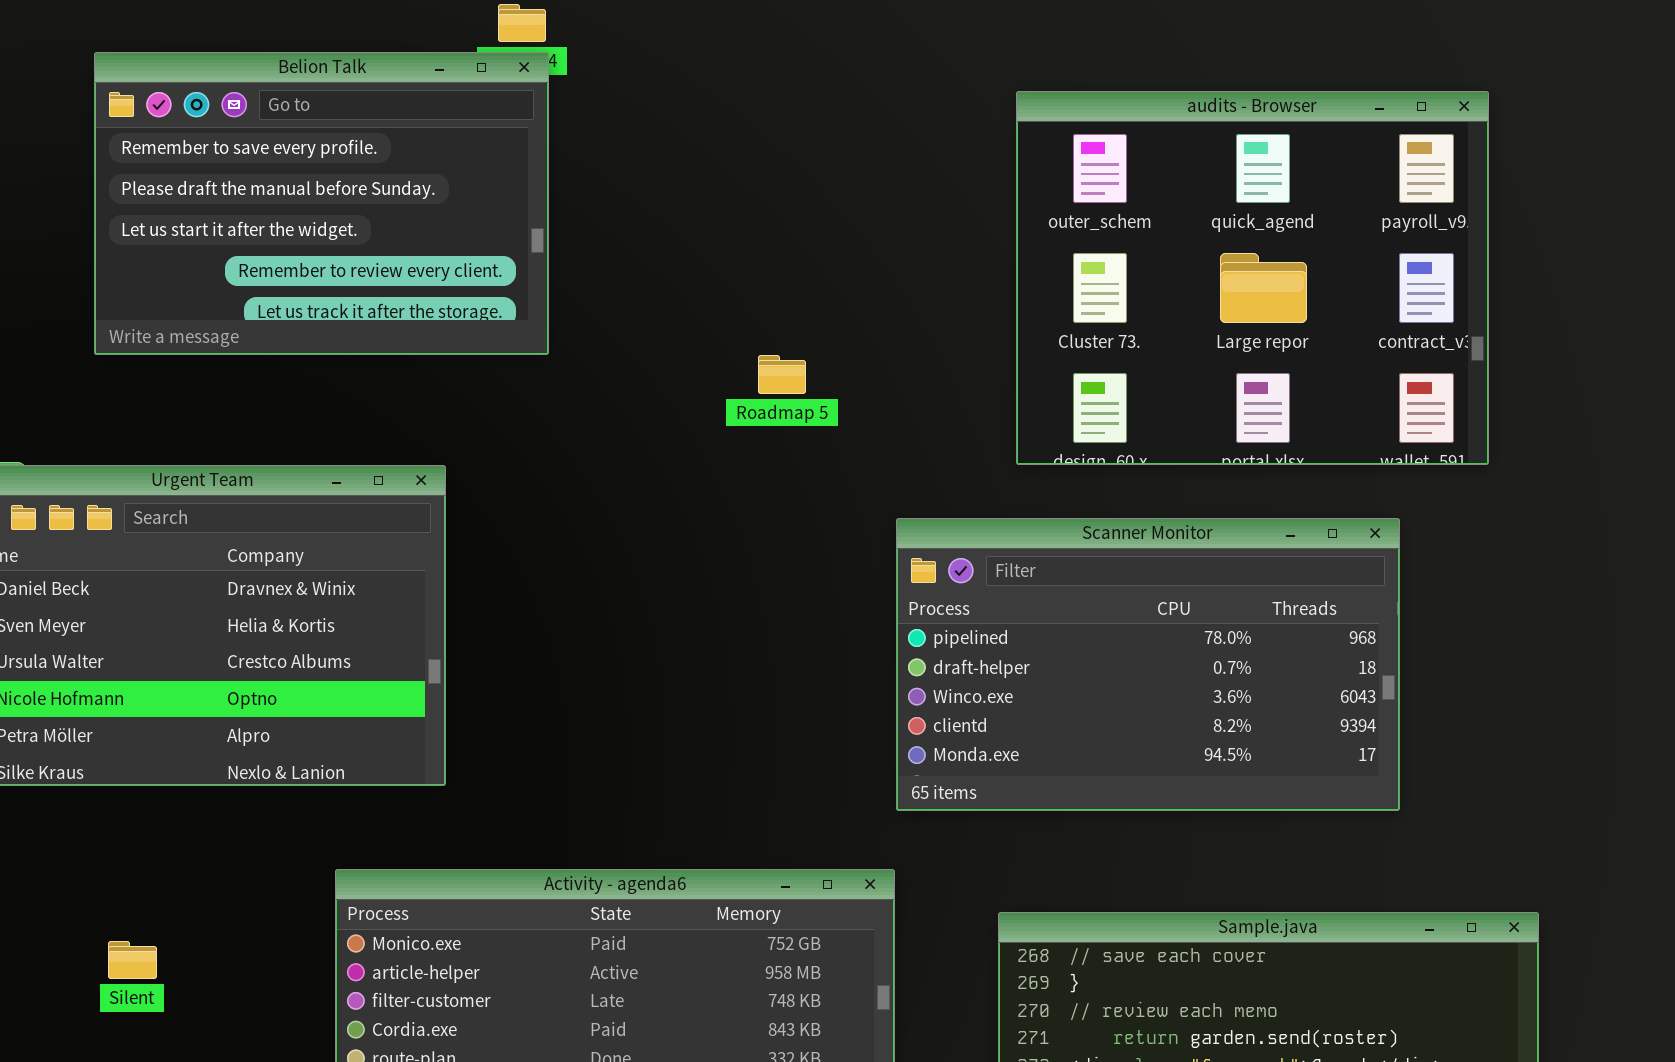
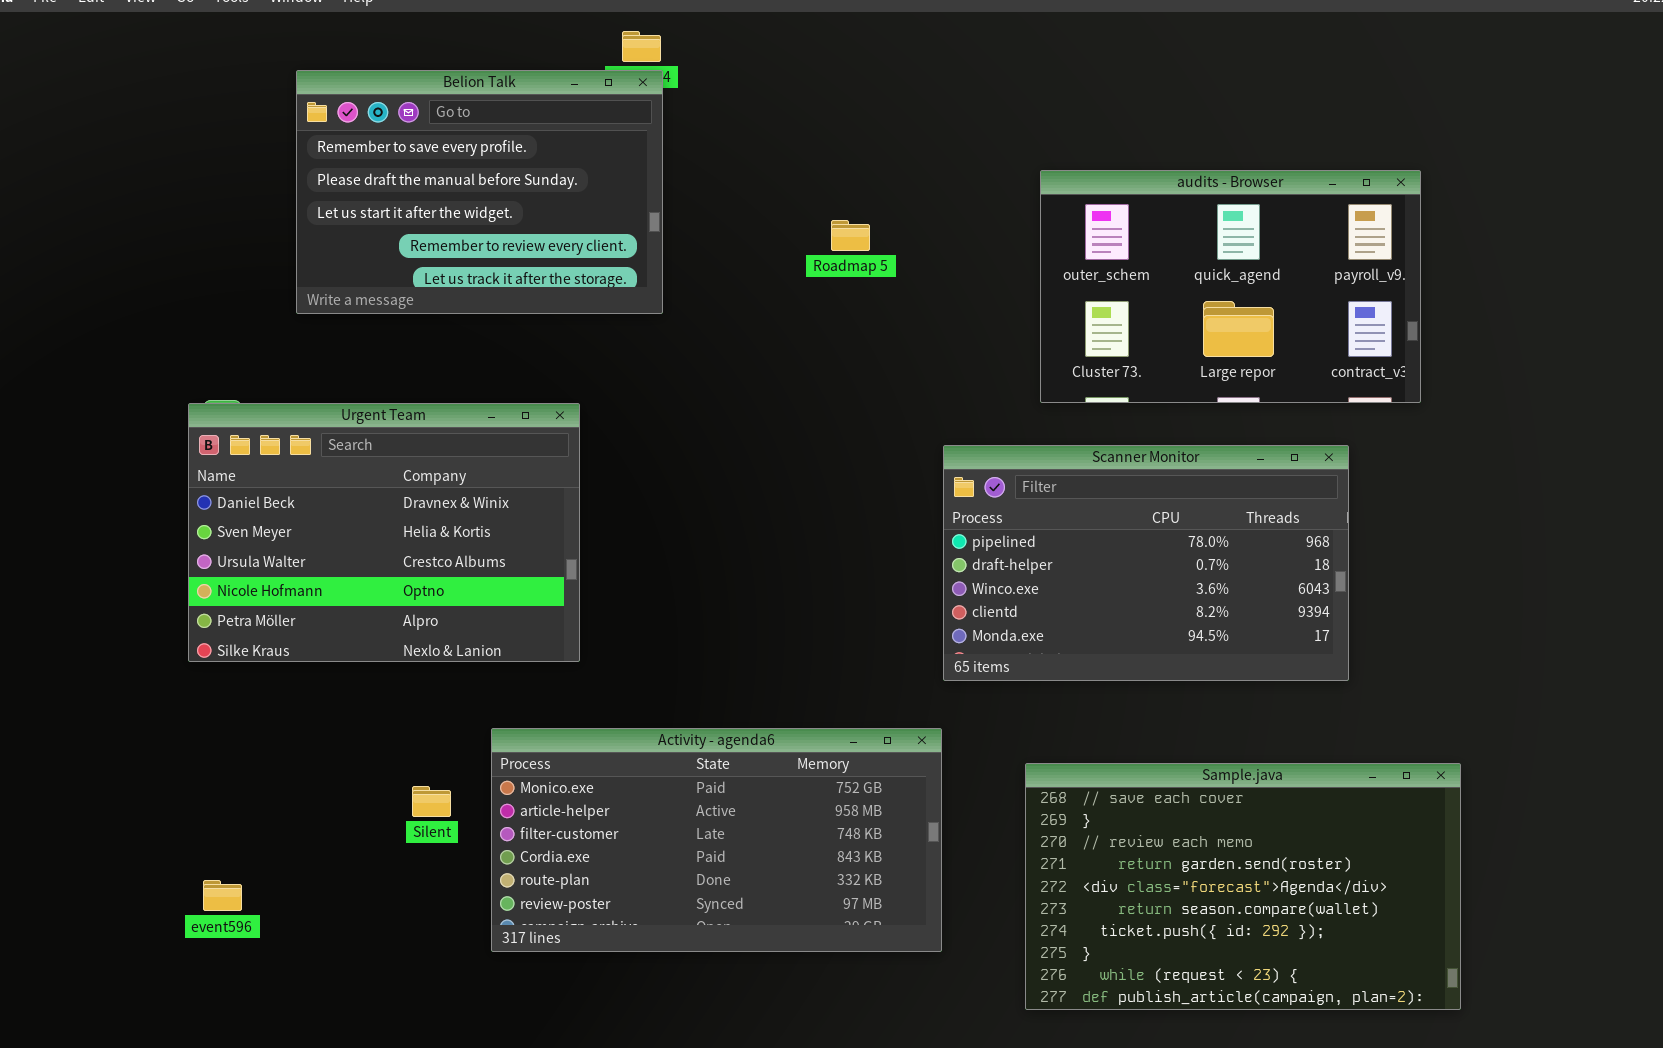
audits - Browser: [1016,91,1489,465] -> [1040,170,1421,403], resized
Roadmap 5: [758,355,806,394] -> [831,220,870,251], moved
Silent: [108,941,157,979] -> [412,786,451,817], moved

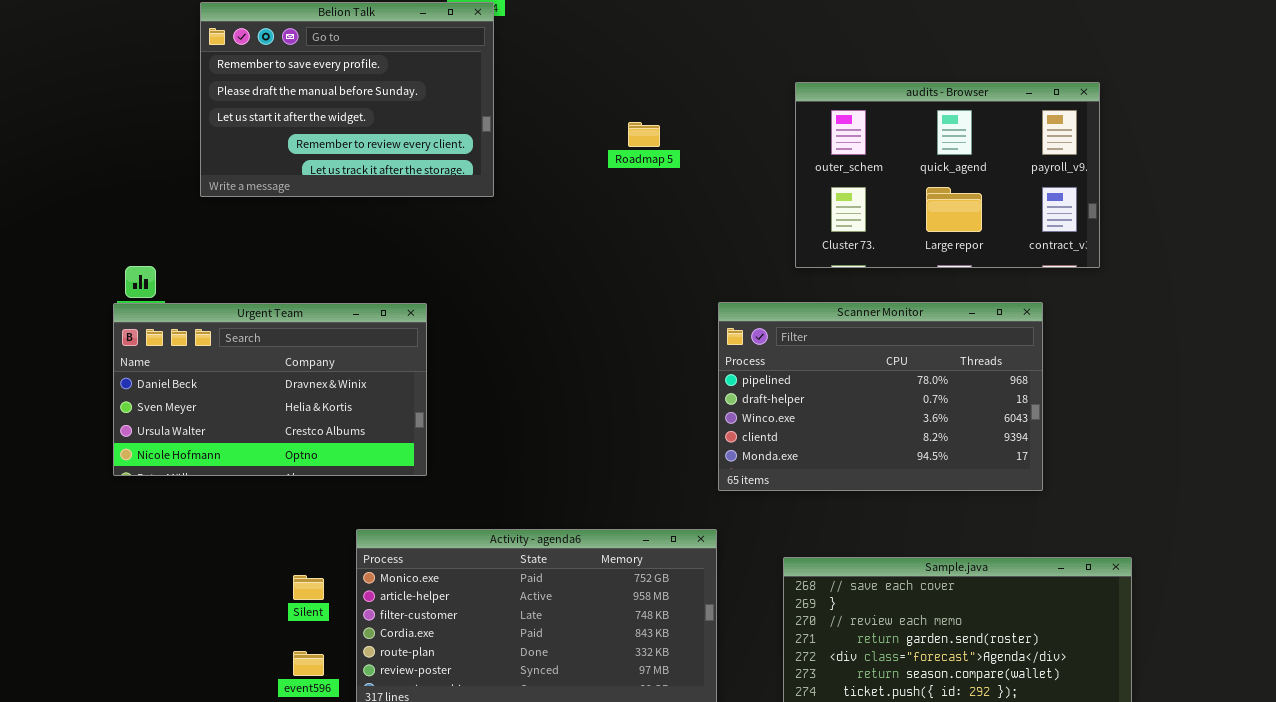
Urgent Team: [188,403,580,662] -> [113,303,427,476], resized
event596: [203,880,242,911] -> [293,651,324,676], moved

